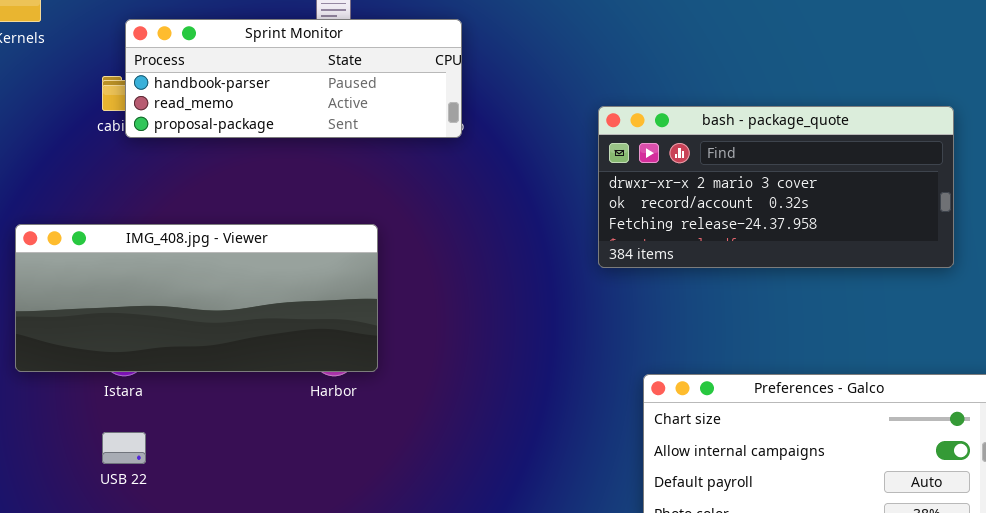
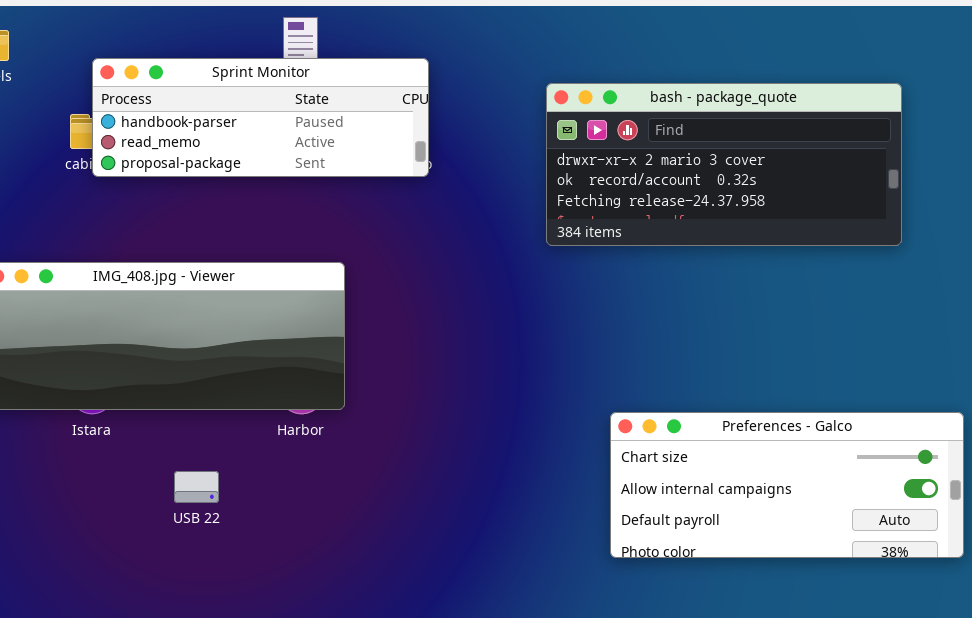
bash - package_quote: [598,106,954,268] -> [546,83,902,246], moved
USB 22: [102,432,146,464] -> [174,471,219,503], moved

